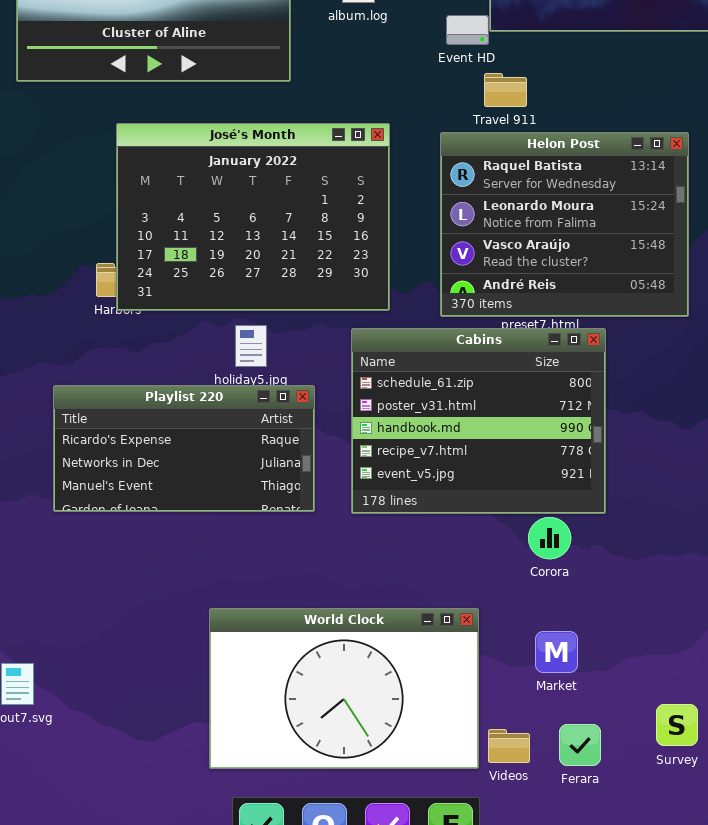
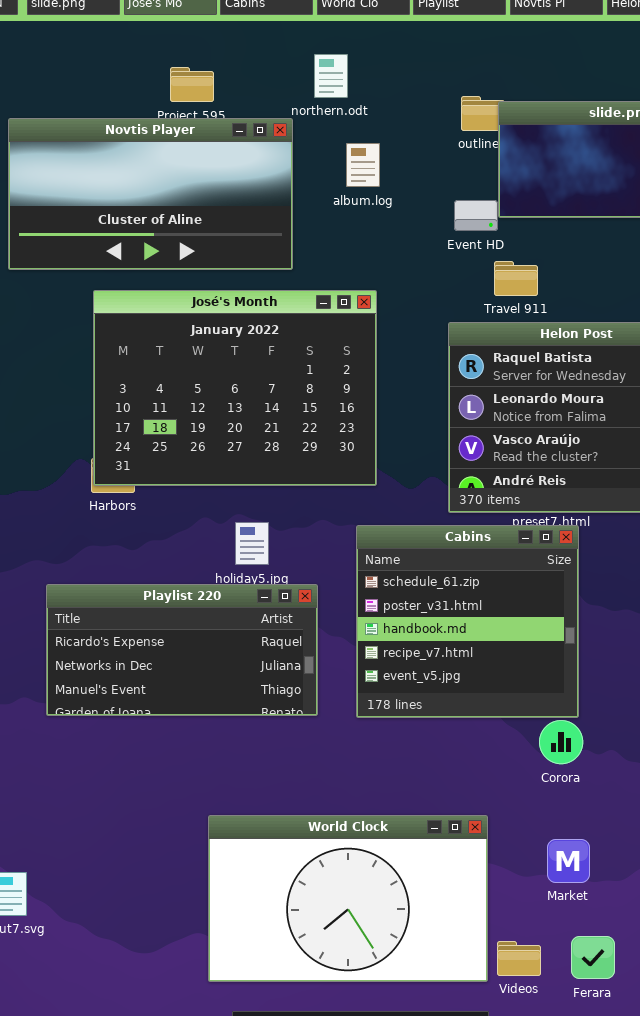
José's Month: [116,123,390,311] -> [93,290,377,486], moved
Cabins: [351,328,606,514] -> [356,525,579,718], resized

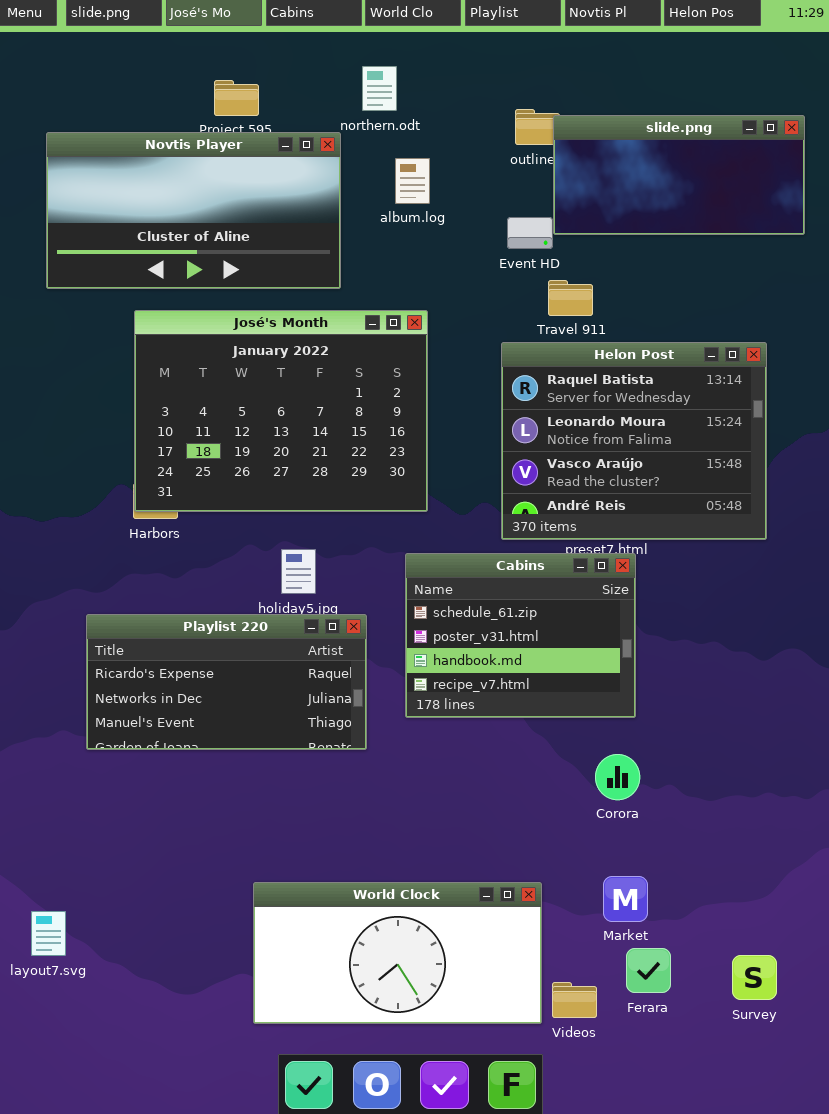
Cabins: [356,525,579,718] -> [405,553,636,718], resized
World Clock: [208,815,488,982] -> [253,882,542,1024], resized
Ferara: [571,936,615,979] -> [626,948,671,993], moved

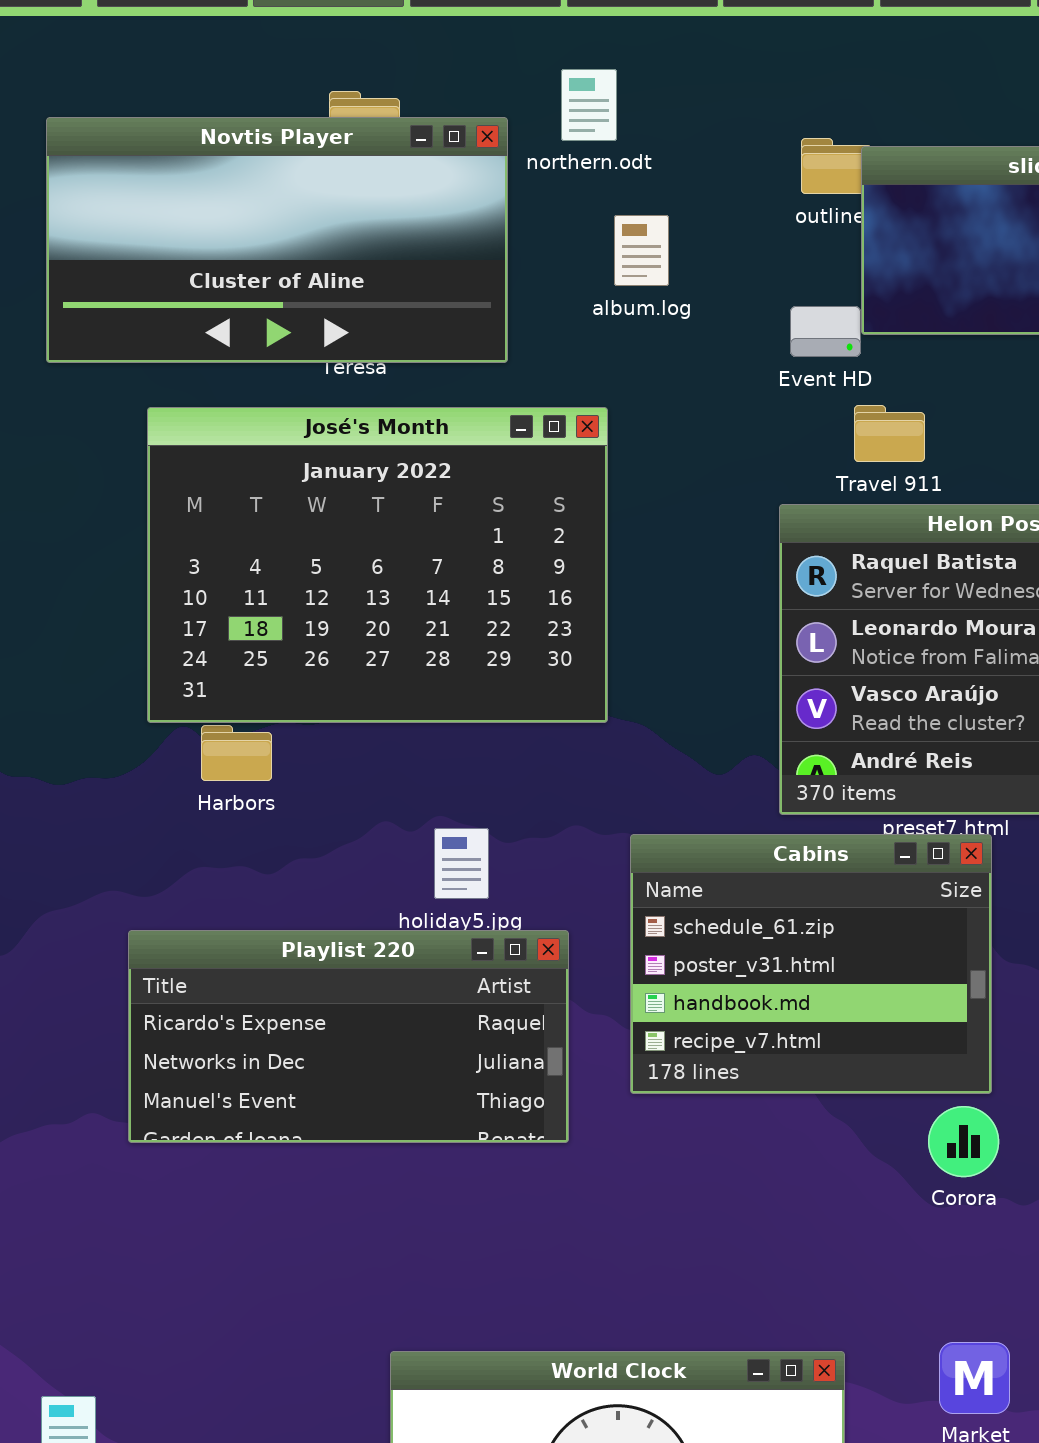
Novtis Player: [46,132,341,289] -> [46,117,508,363], moved
José's Month: [134,310,428,512] -> [147,407,608,723], moved
Corora: [595,754,640,800] -> [928,1106,999,1177], moved

